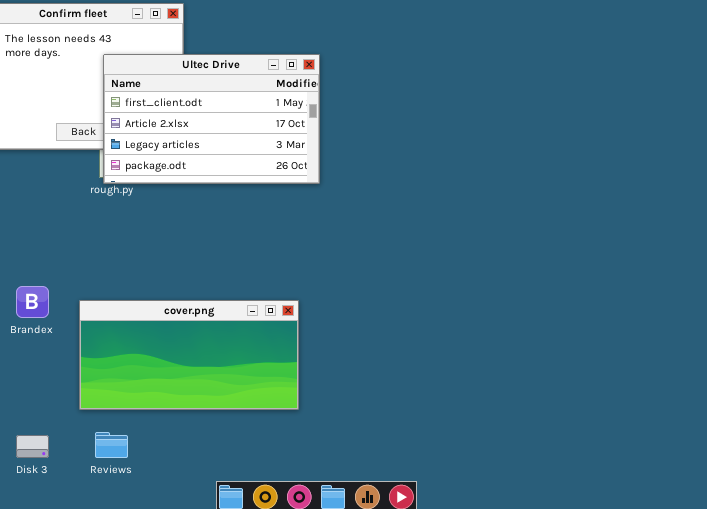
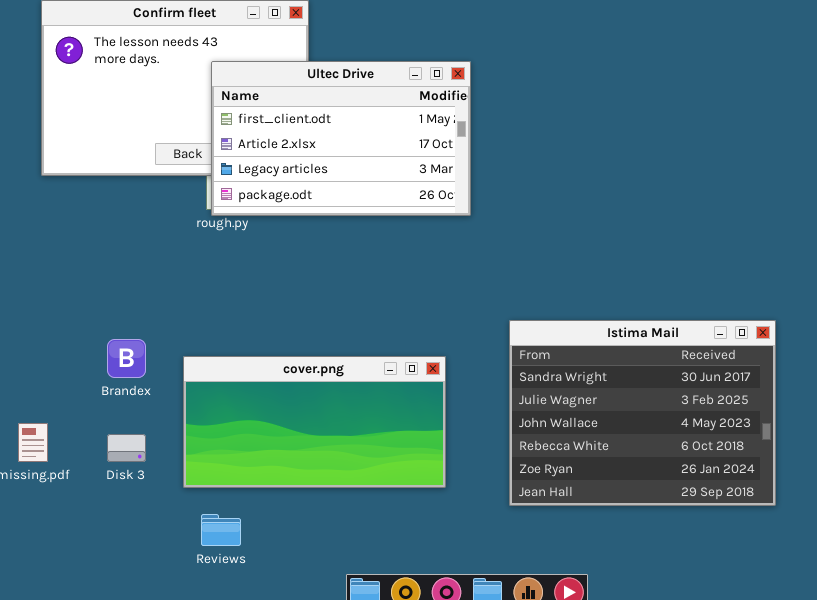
Istima Mail: none -> [509,320,776,506], opened
Disk 3: [16,435,49,458] -> [107,434,146,462], moved

